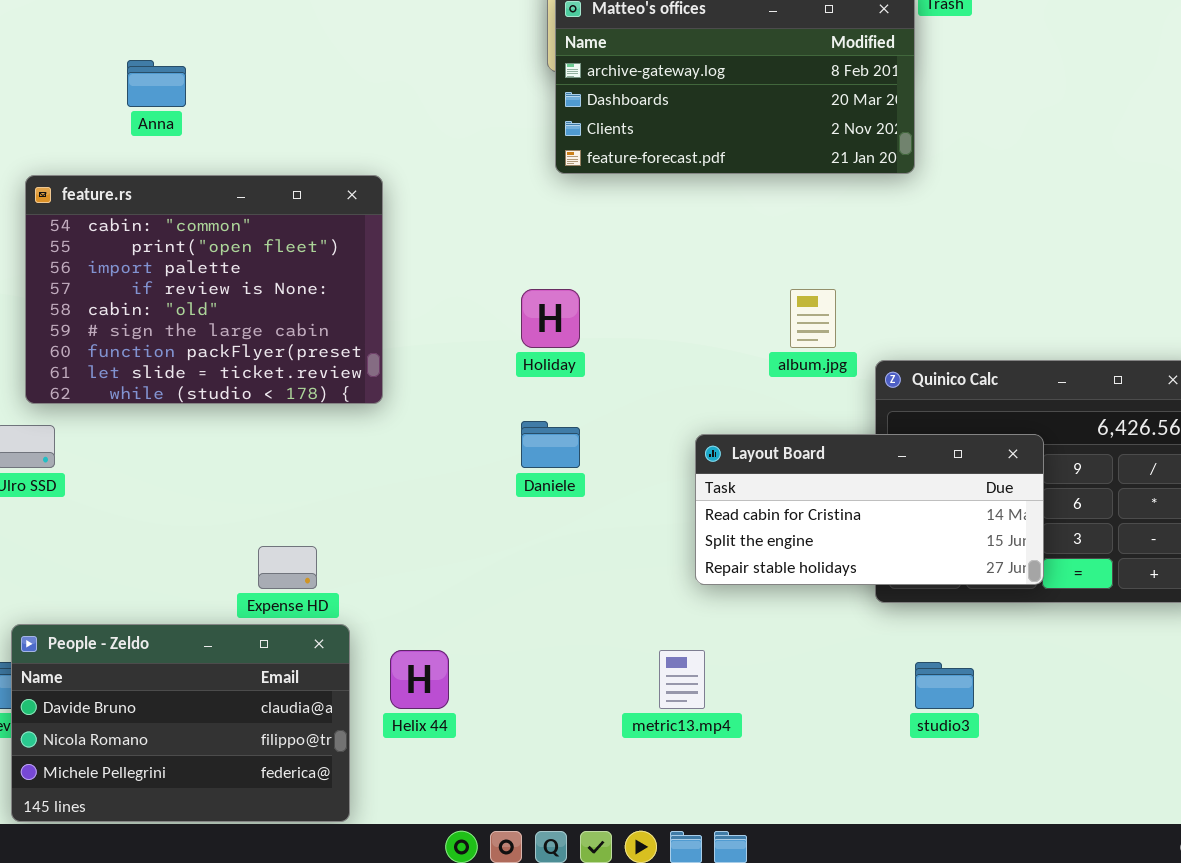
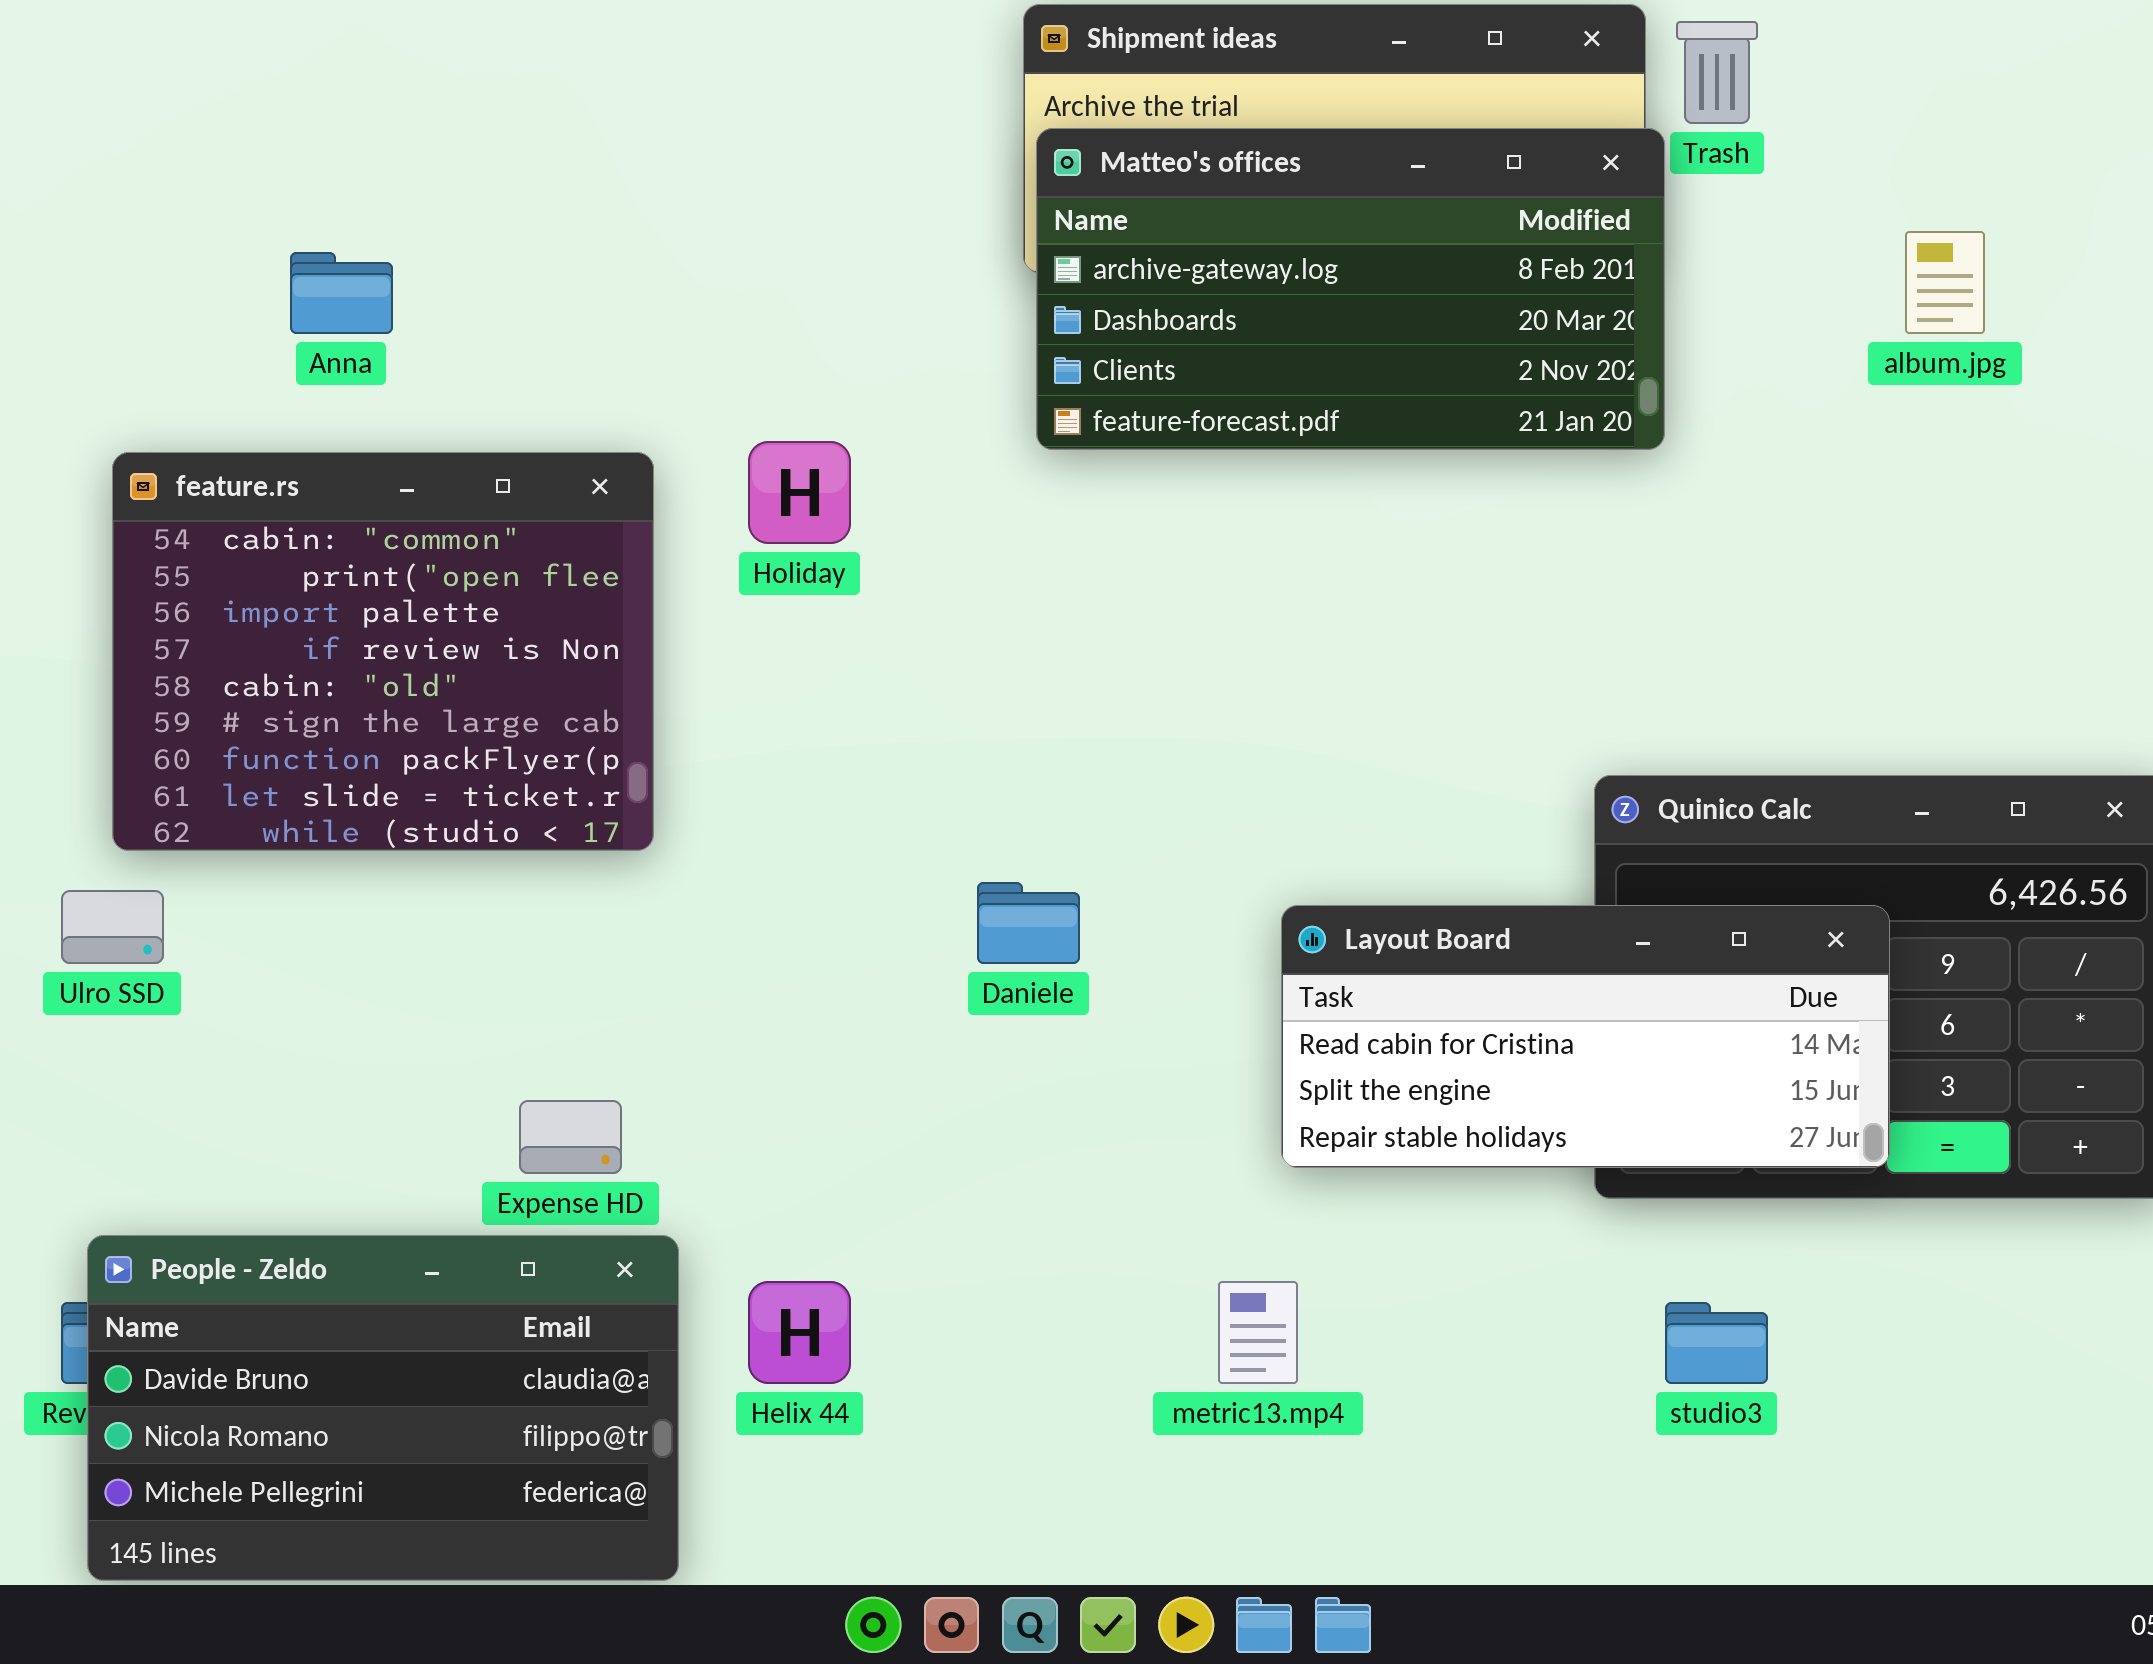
feature.rs: [25,175,383,404] -> [112,452,654,851], resized
Holiday: [521,289,580,348] -> [748,441,851,544], moved
album.jpg: [790,289,836,348] -> [1905,231,1985,334], moved

